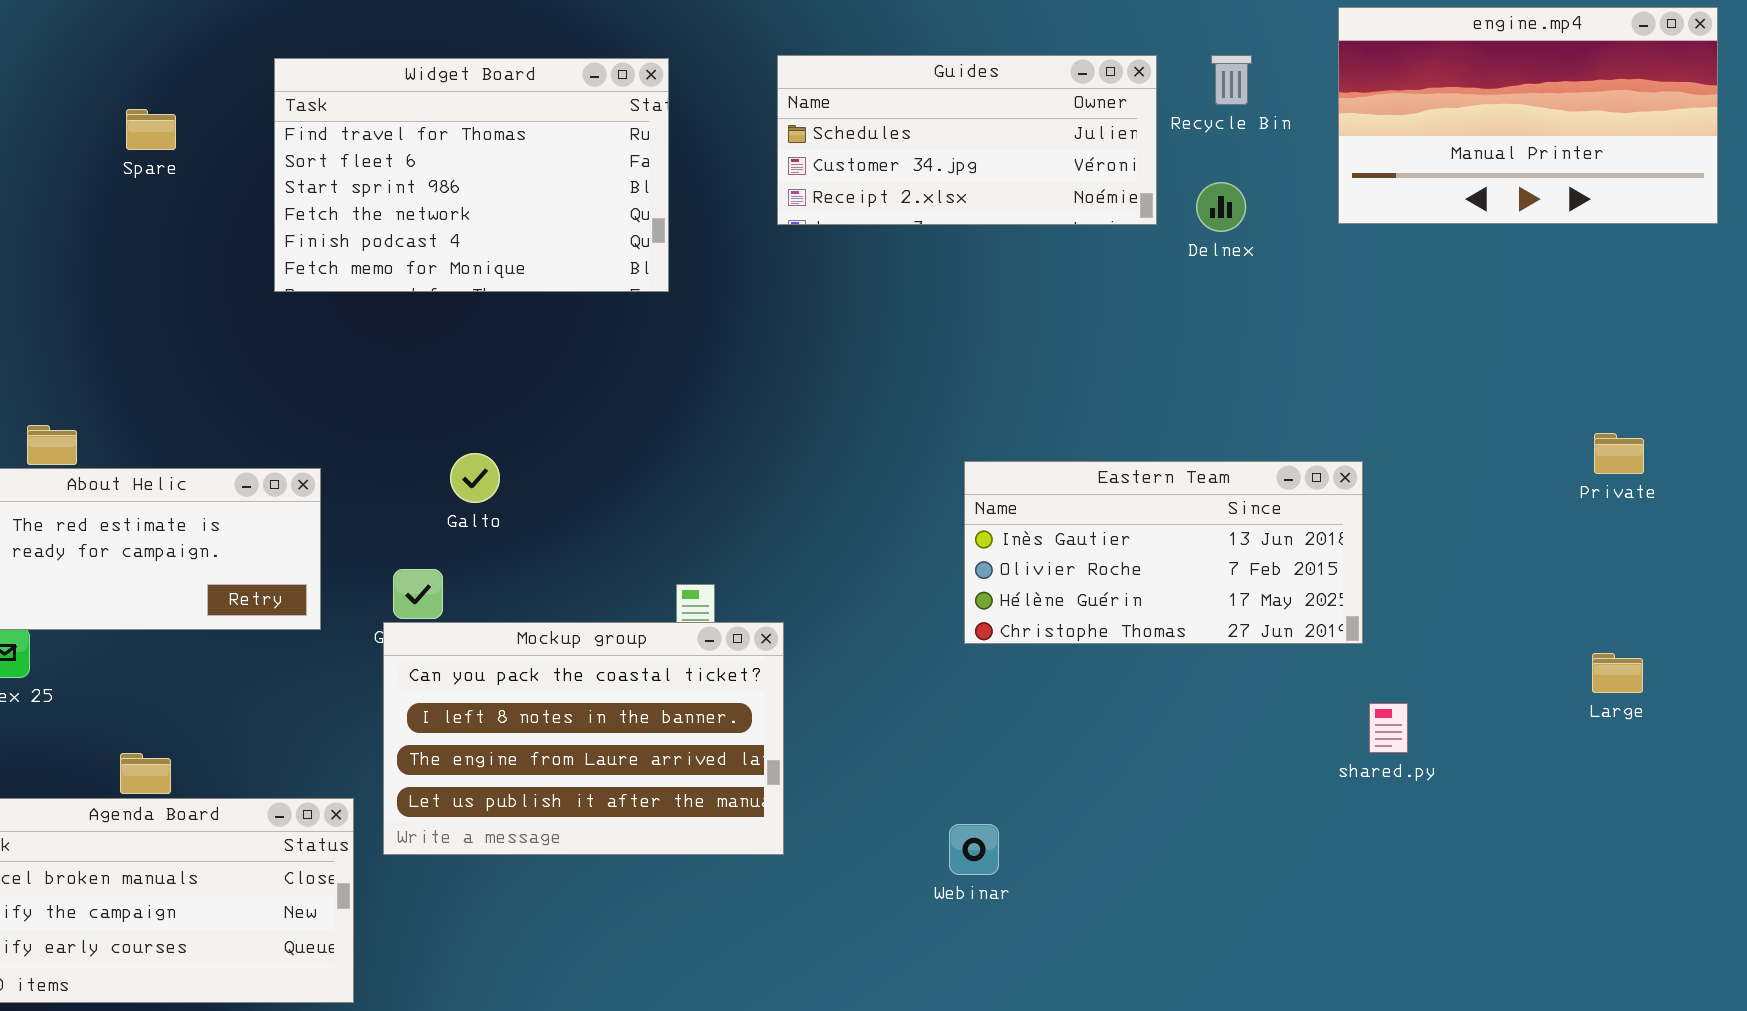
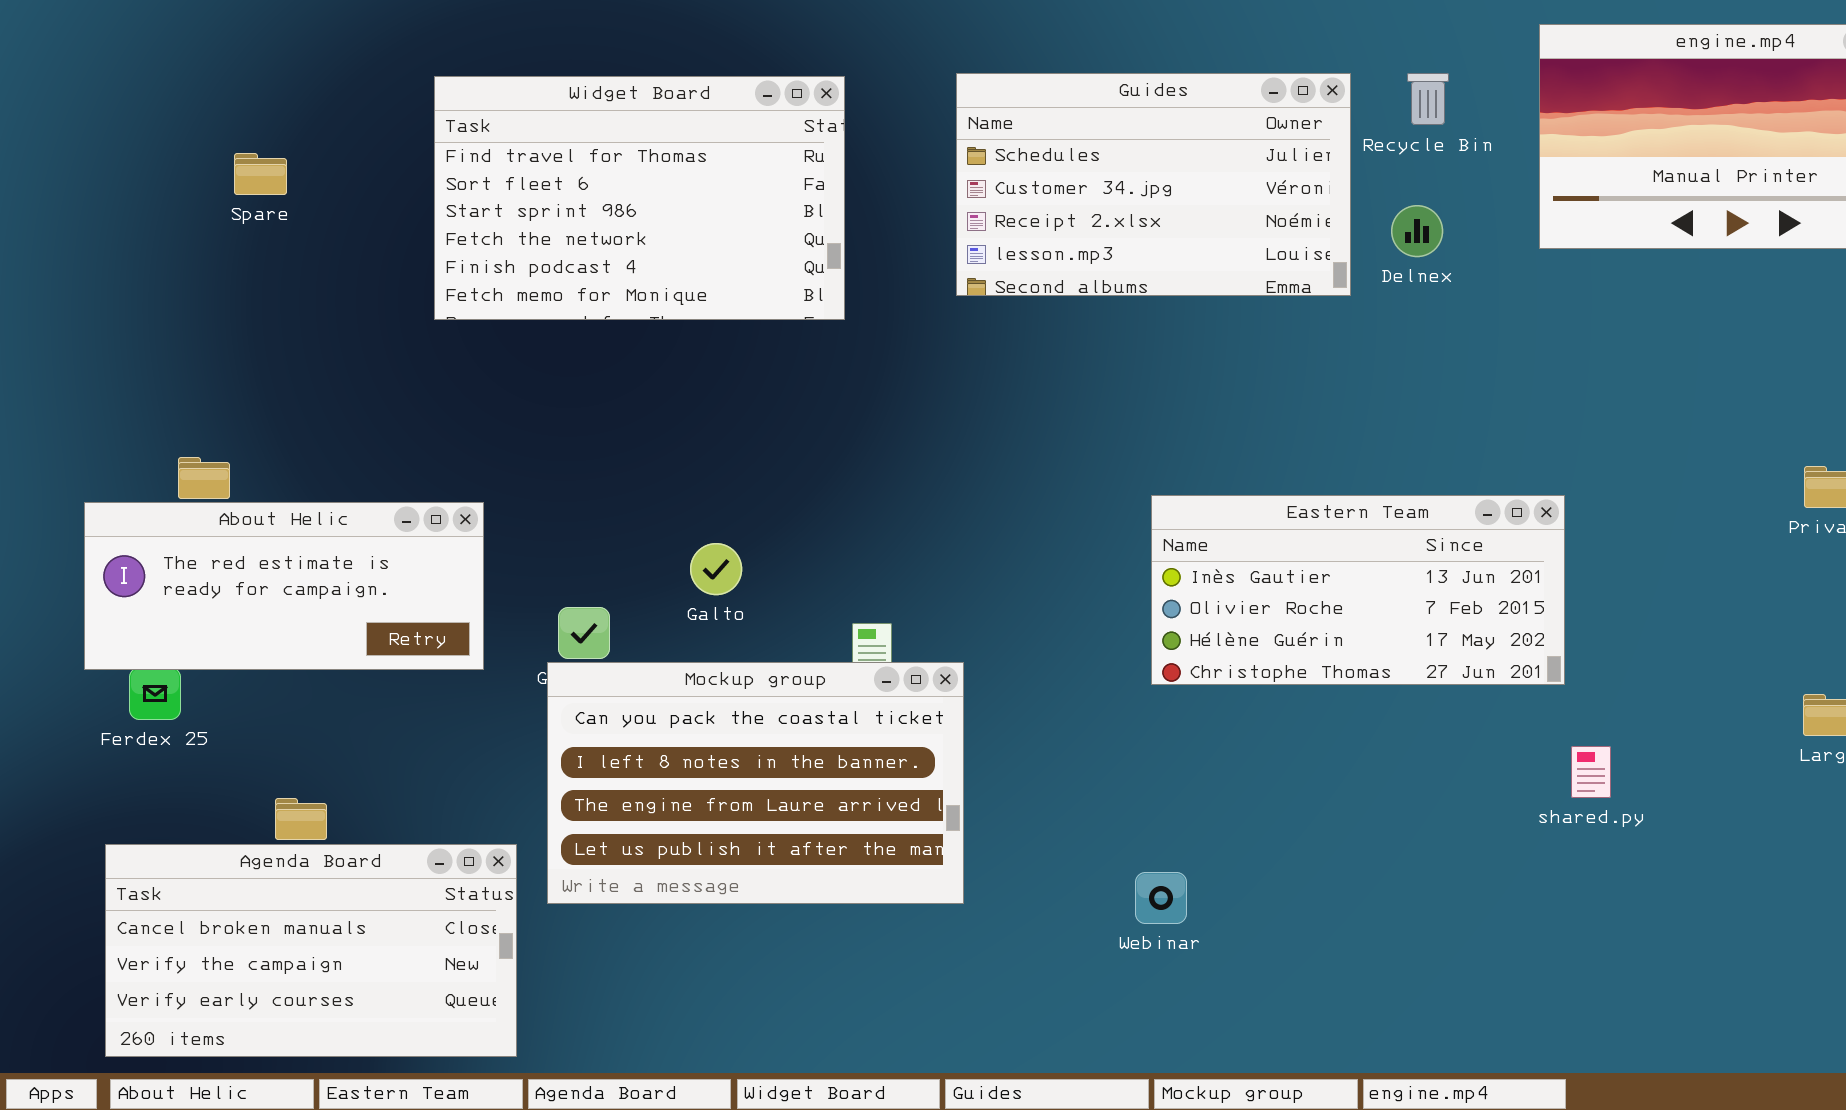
Guides: [777,55,1157,225] -> [956,73,1351,296], resized
Spare: [126,109,176,150] -> [234,153,287,195], moved
Galto: [450,453,500,503] -> [690,543,742,595], moved

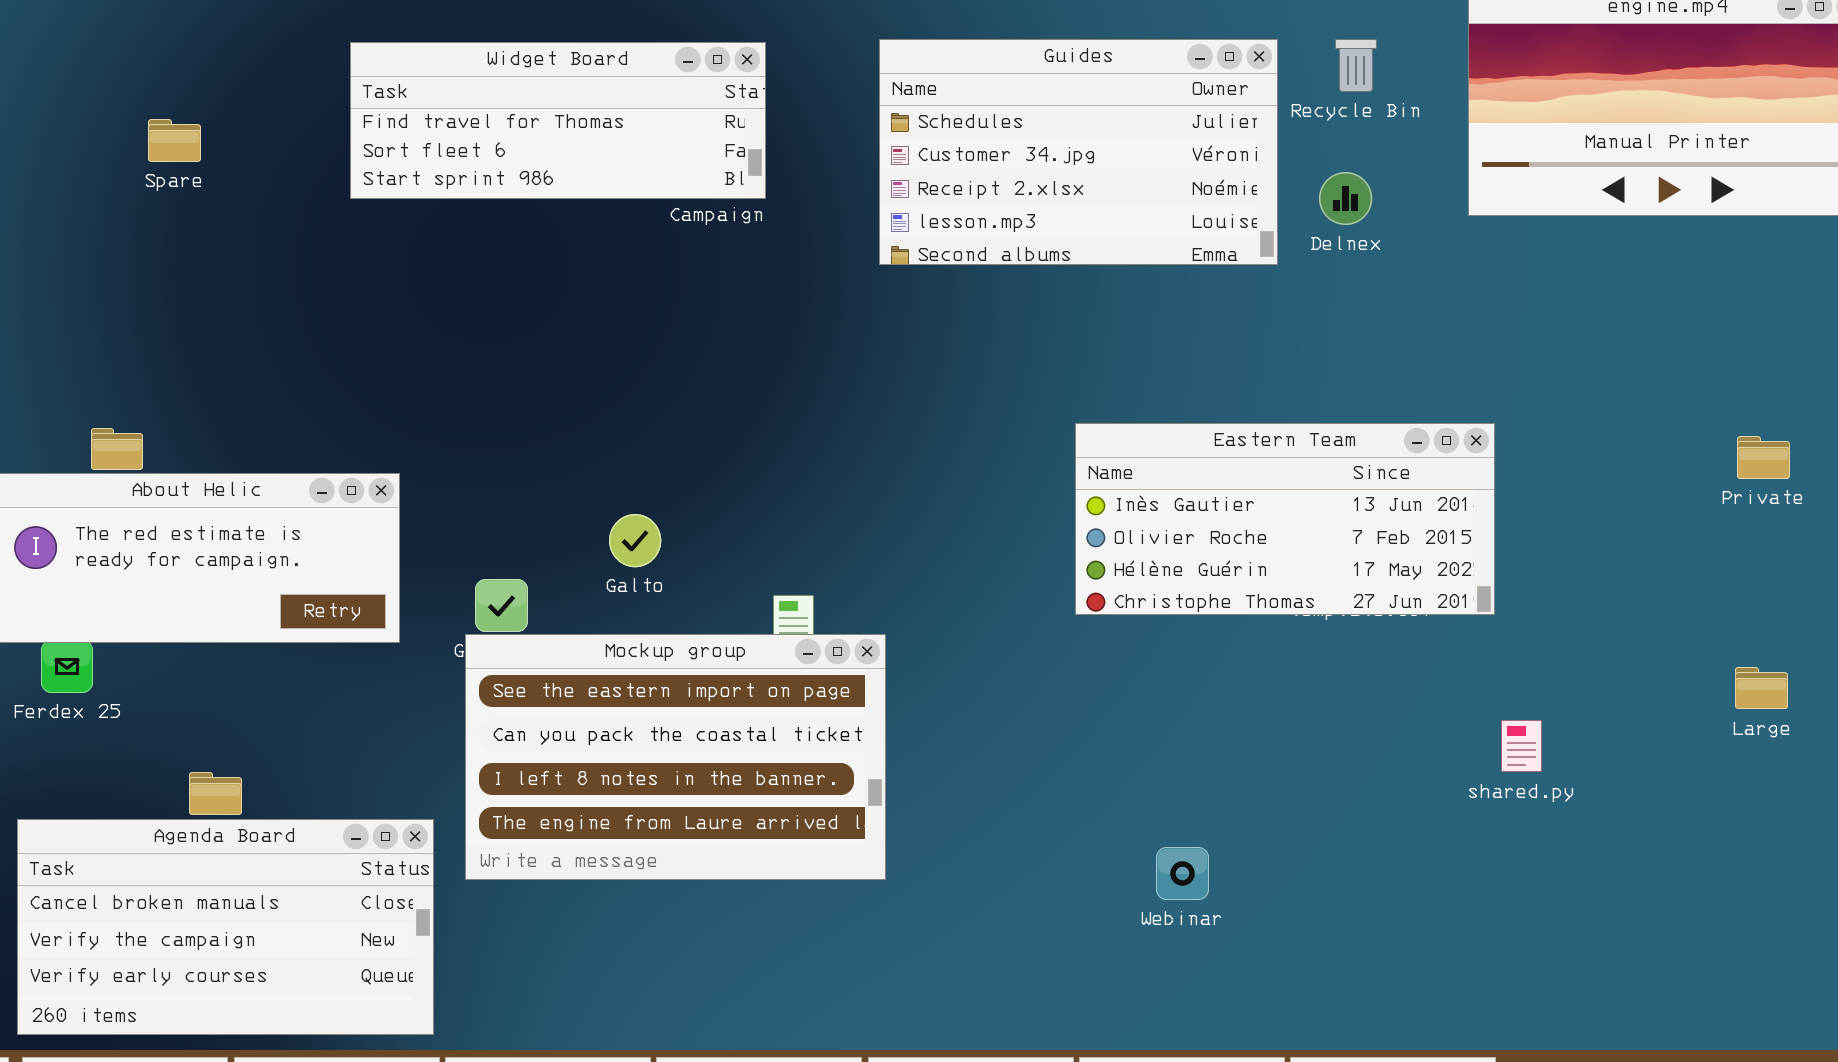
Widget Board: [434,76,845,320] -> [350,42,766,199], resized
Eastern Team: [1151,495,1565,685] -> [1075,423,1495,615], moved
Mockup group: [547,662,964,904] -> [465,634,886,880], scrolled up 1 row
Webinar: [1135,872,1187,924] -> [1156,847,1209,900], moved

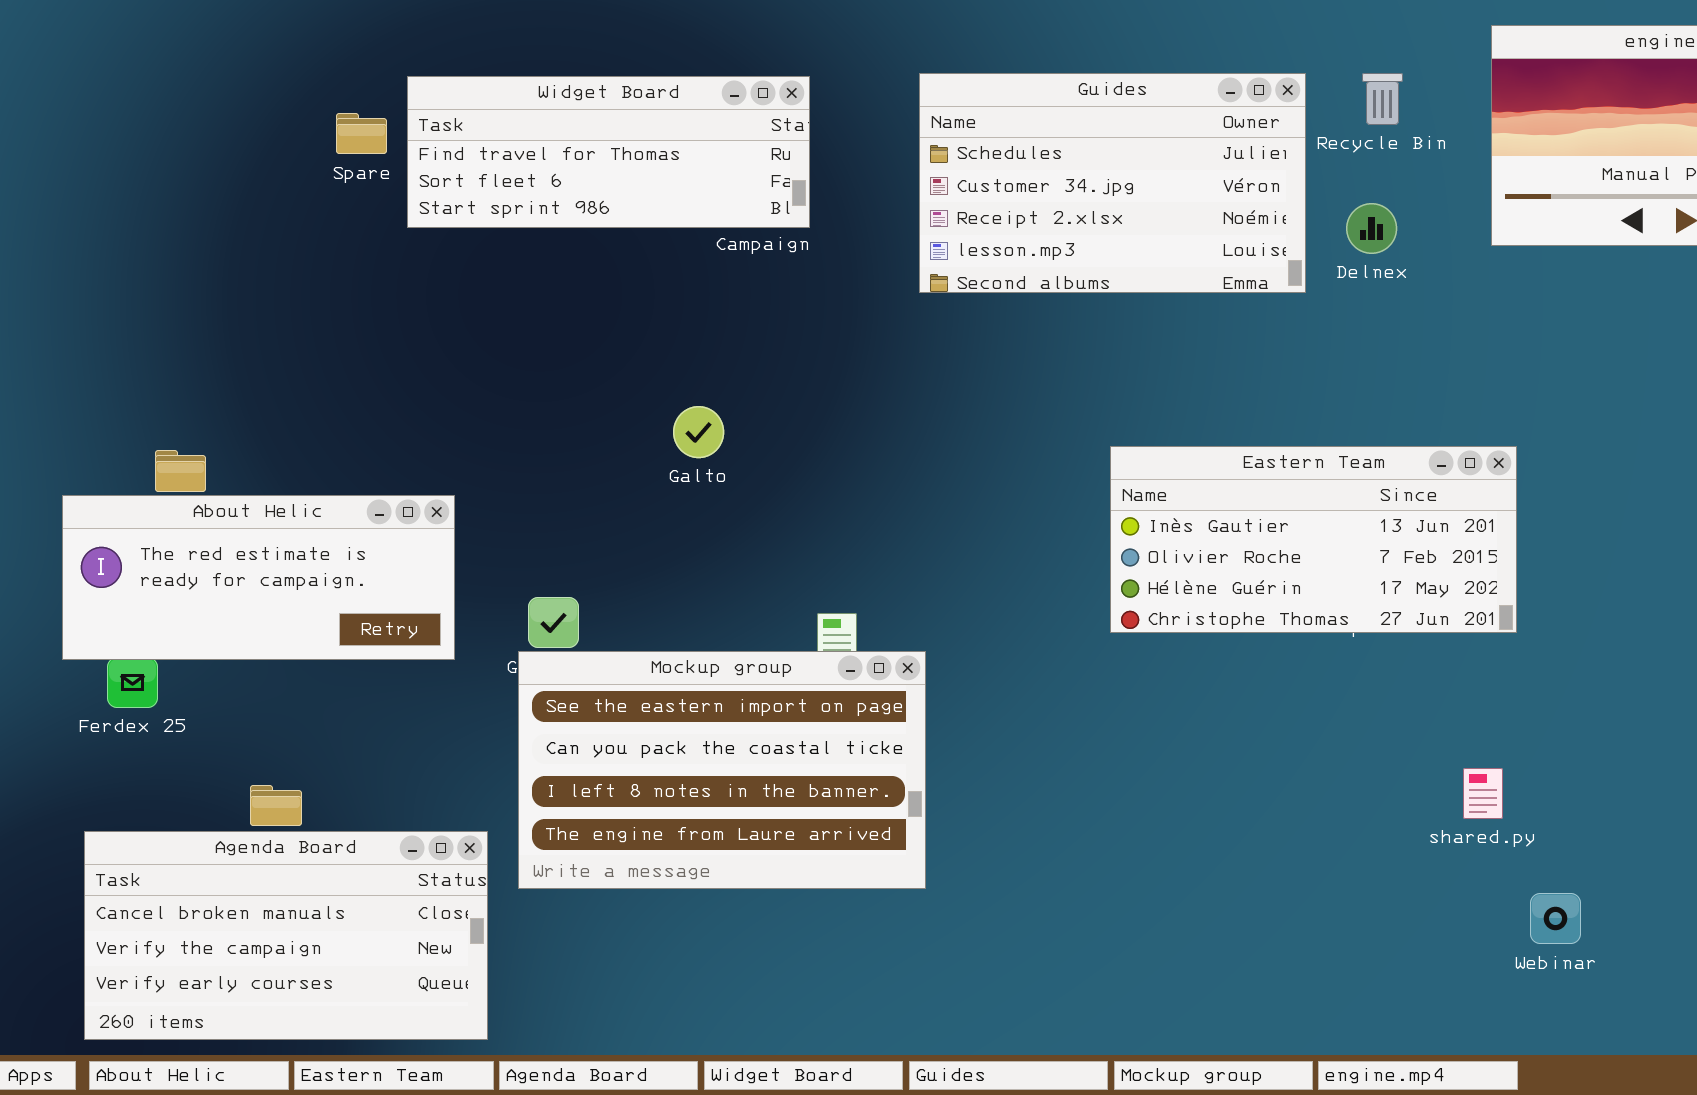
Spare: [148,119,201,162] -> [336,113,387,154], moved
Galto: [609,514,661,567] -> [673,406,724,458], moved
shared.py: [1501,720,1542,772] -> [1463,768,1503,819], moved
Webinar: [1156,847,1209,900] -> [1530,893,1581,944], moved

